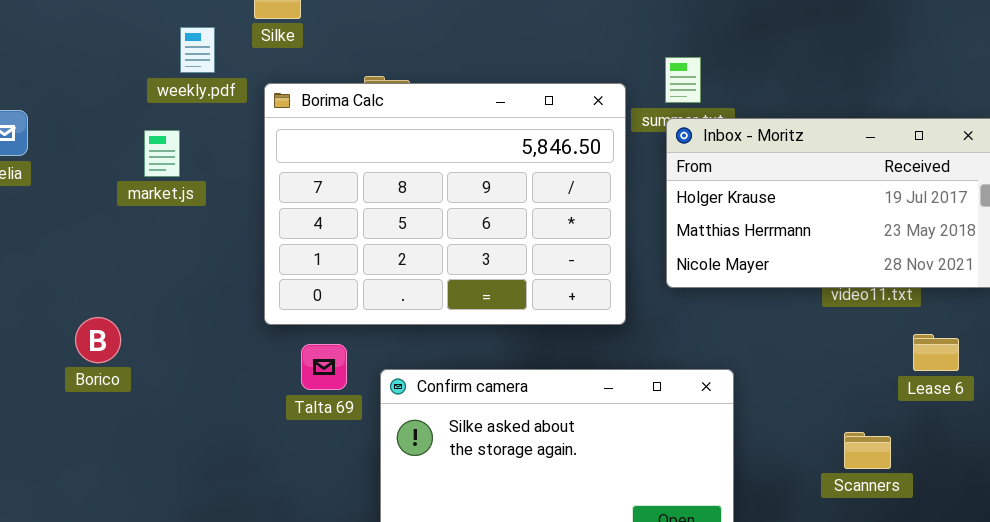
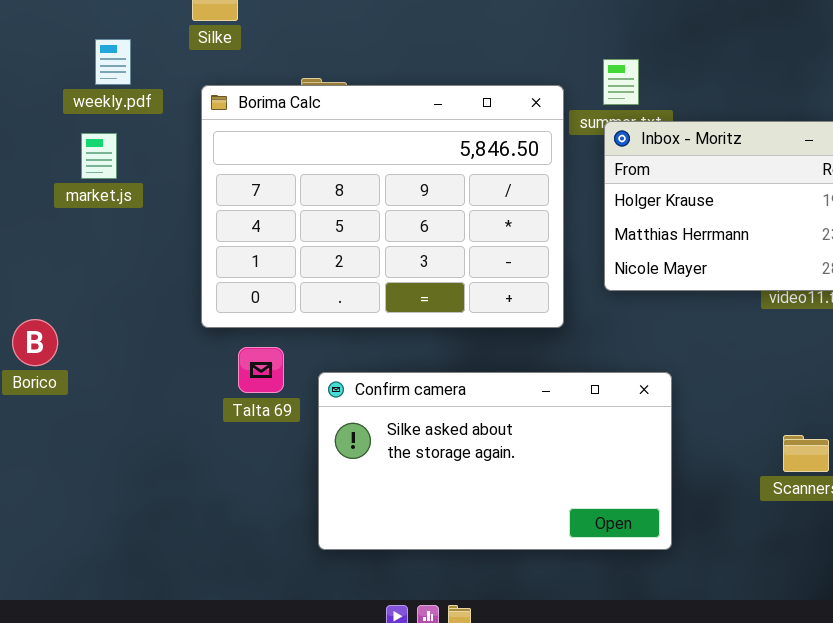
weekly.pdf: [180,27,215,73] -> [95,39,131,85], moved

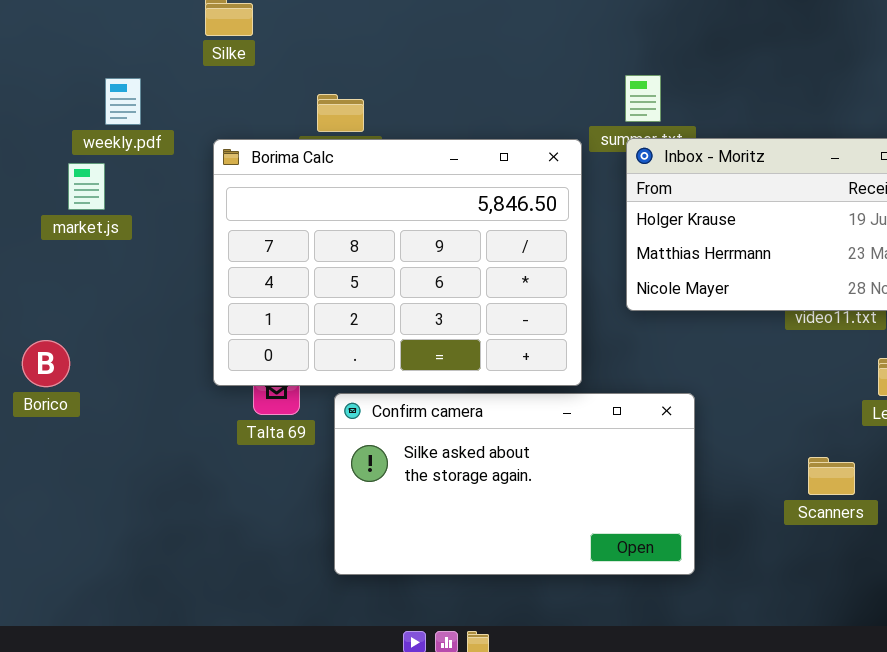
weekly.pdf: [95,39,131,85] -> [105,78,141,125], moved
Borima Calc: [201,85,564,328] -> [213,139,582,386], moved
market.js: [81,133,117,179] -> [68,163,105,210], moved

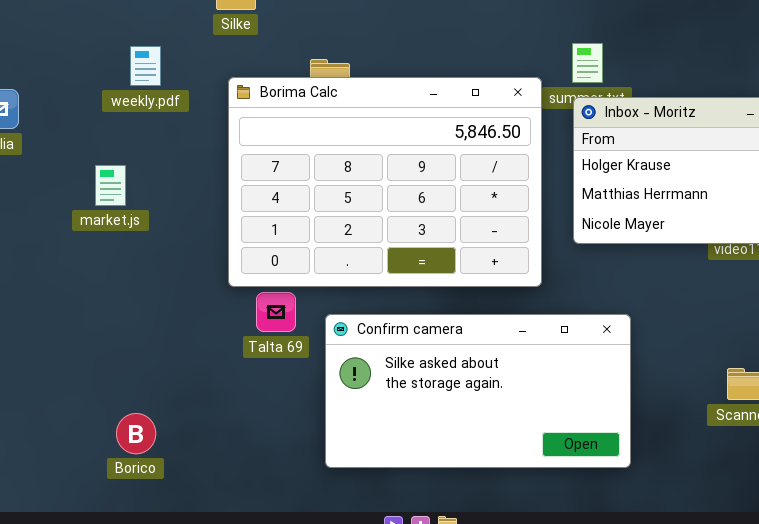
Borima Calc: [213,139,582,386] -> [228,77,542,287], moved
market.js: [68,163,105,210] -> [95,165,126,206], moved
Borico: [22,340,70,387] -> [116,413,156,454], moved

